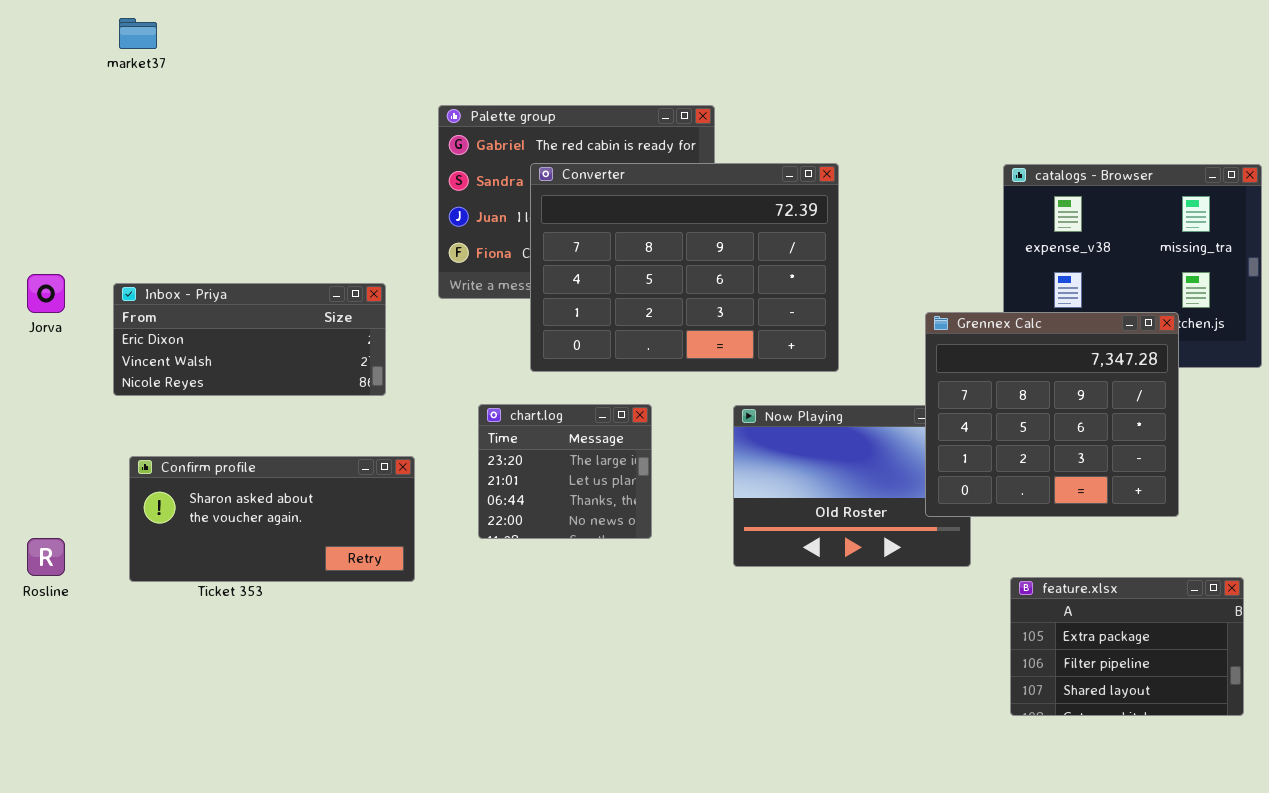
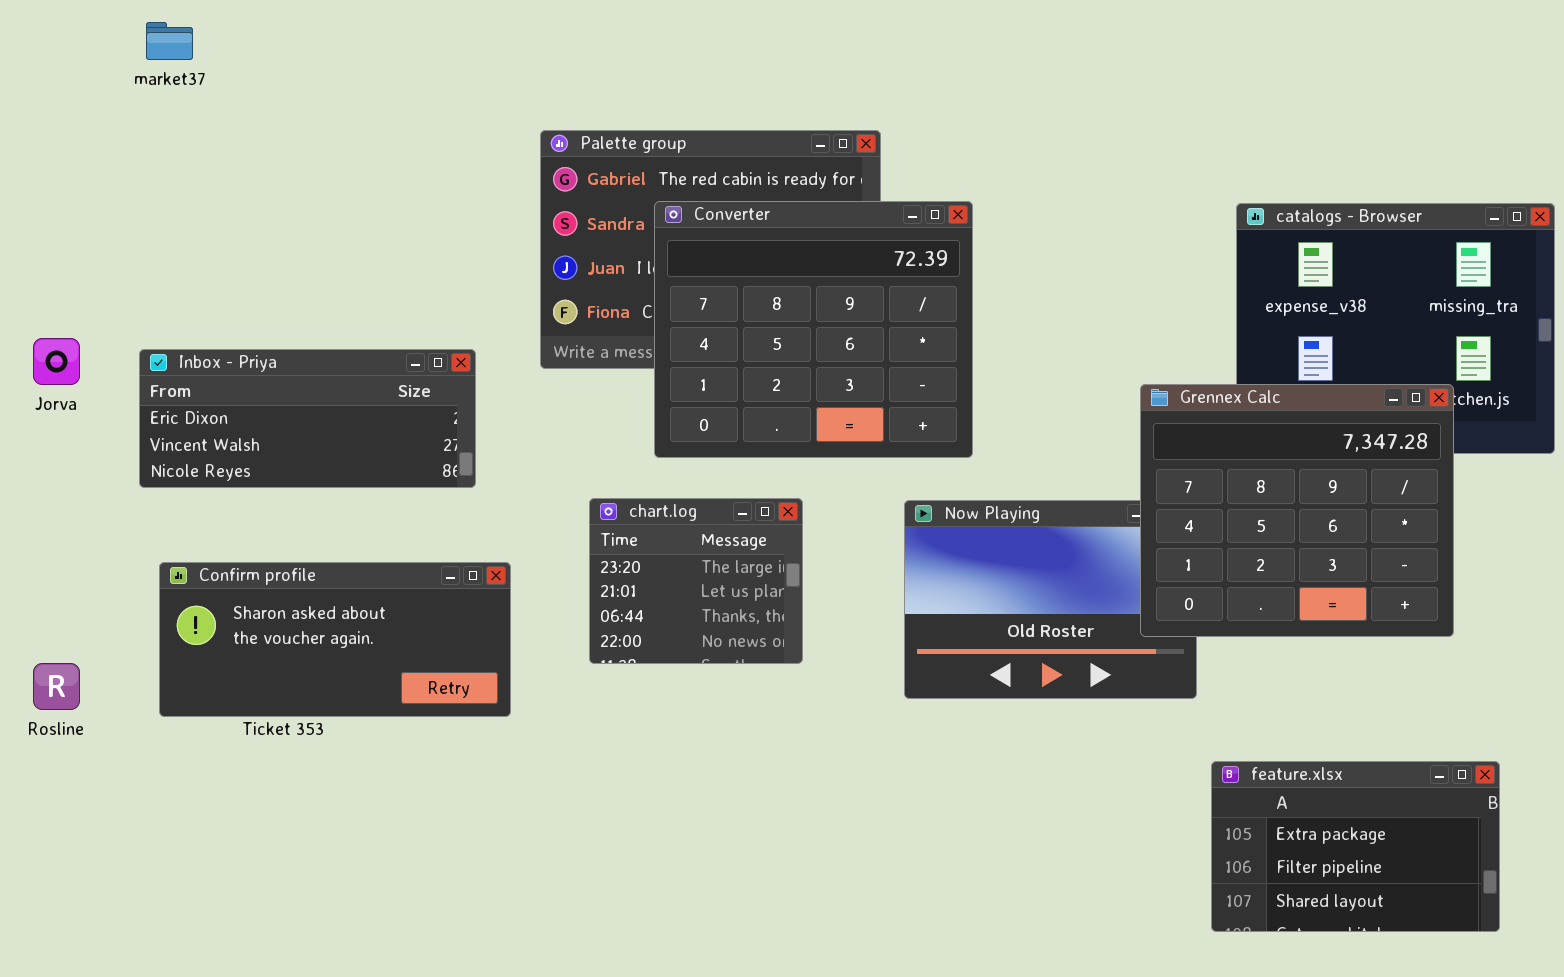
Converter: [530,163,839,372] -> [654,201,973,458], resized
feature.xlsx: [1010,577,1244,716] -> [1211,761,1500,932], moved

